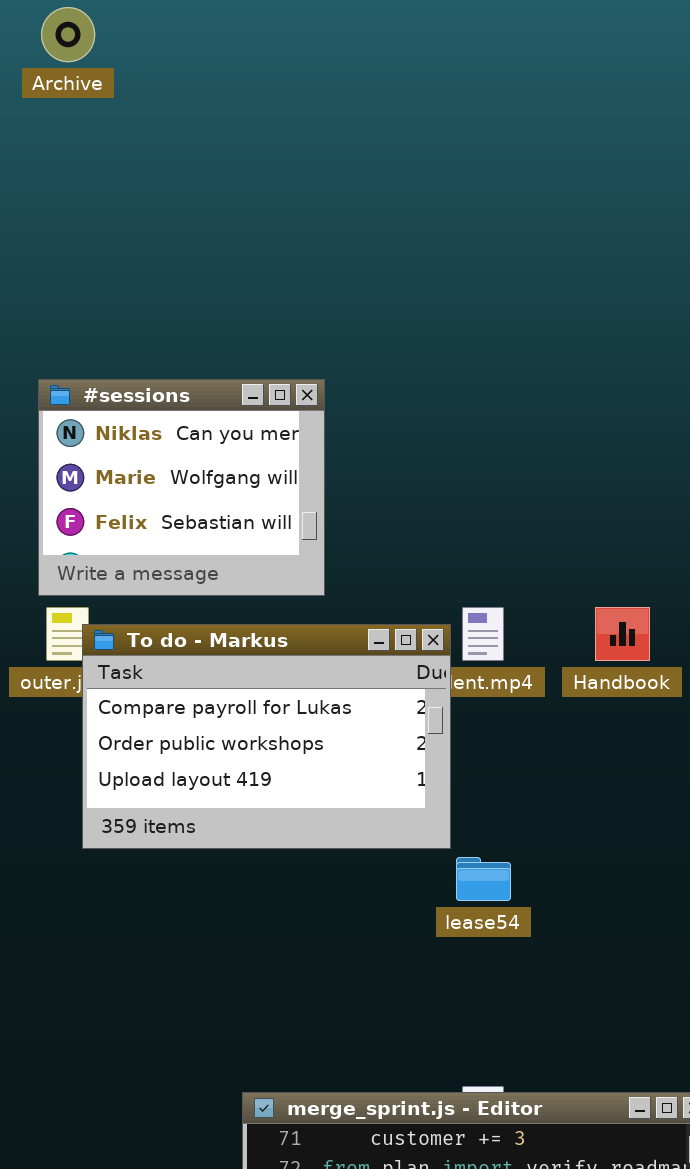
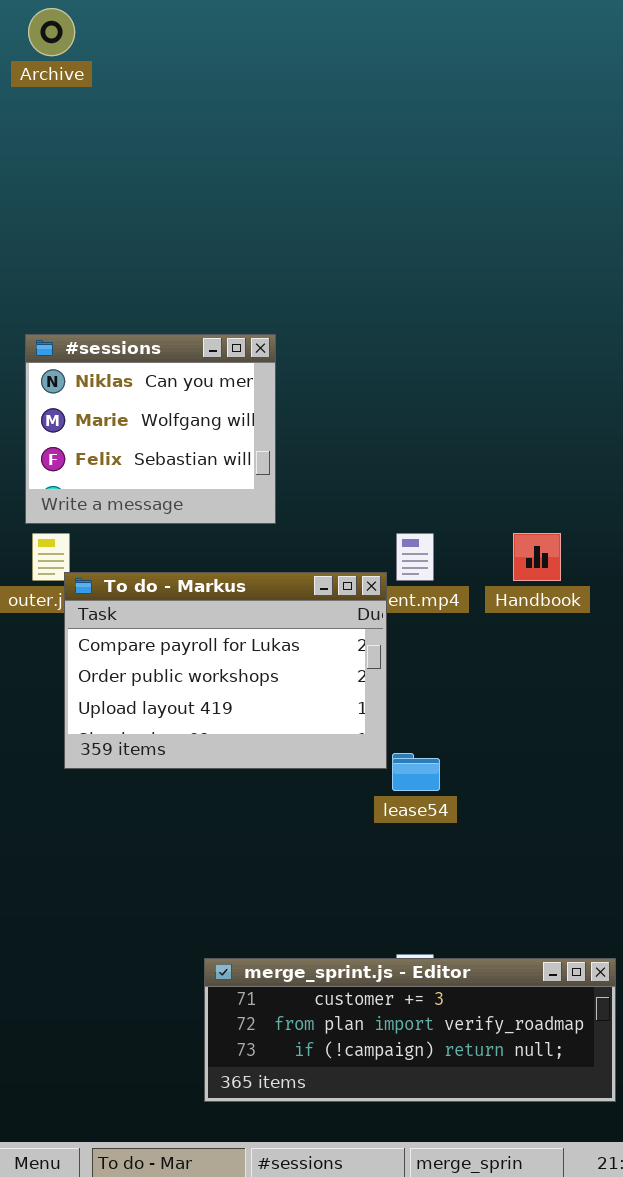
To do - Markus: [82,624,451,849] -> [64,572,387,769], moved

